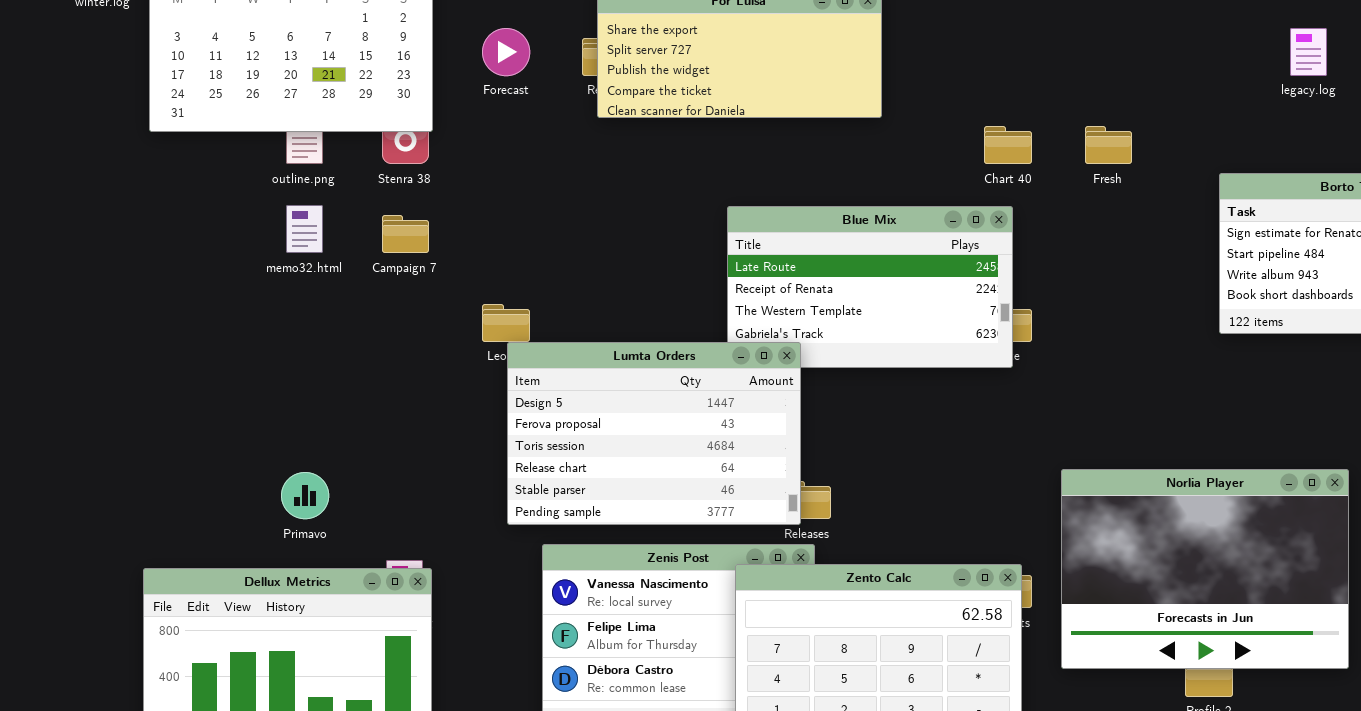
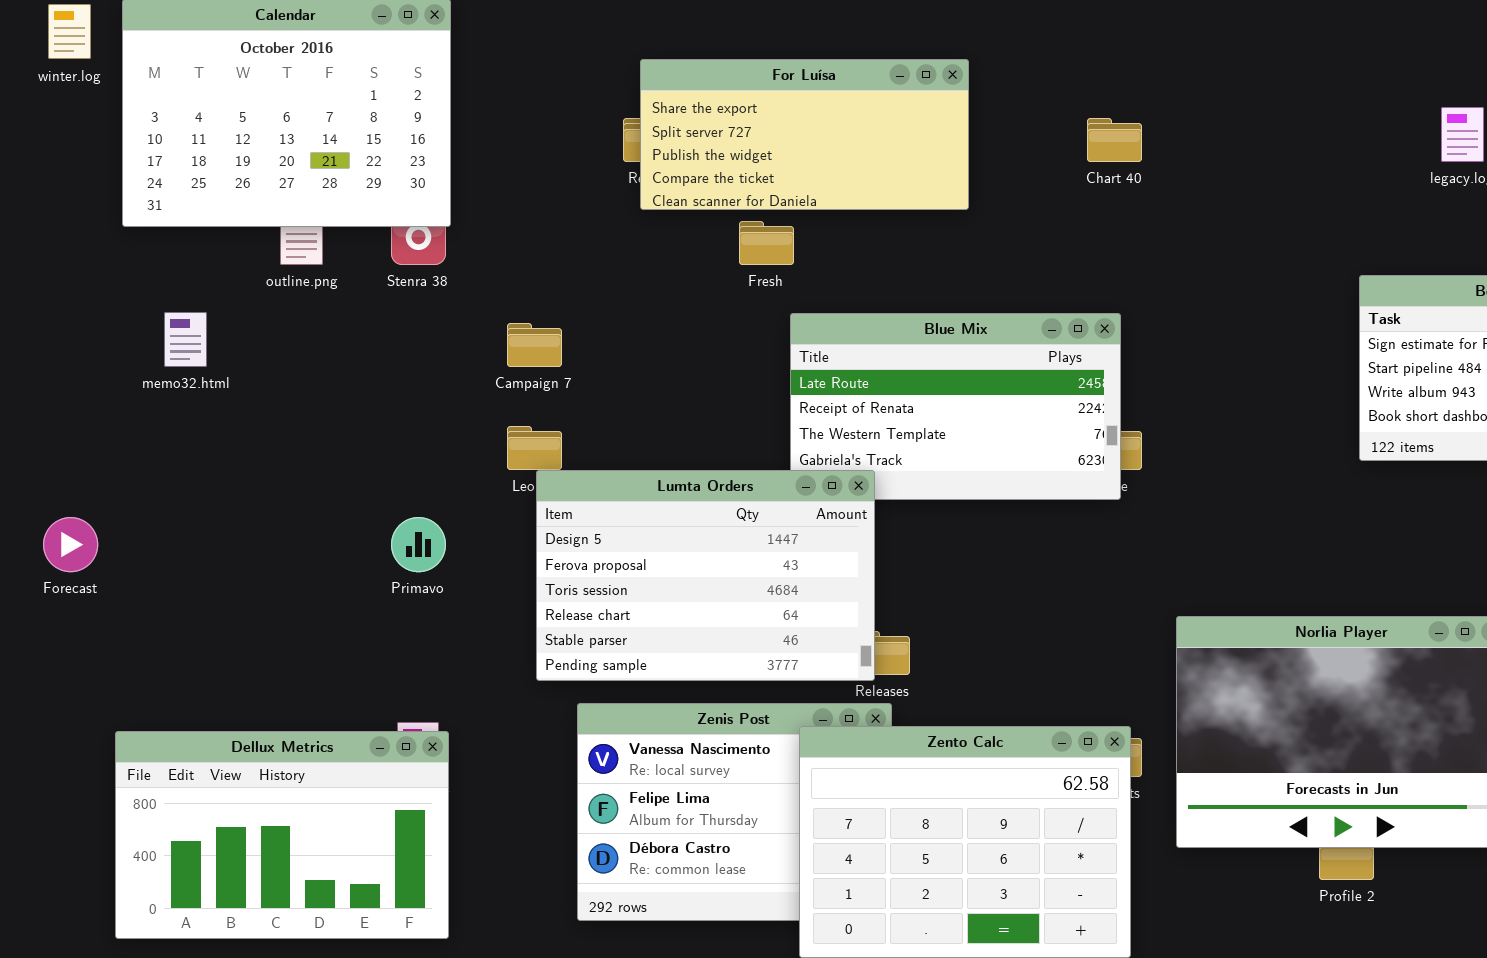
Forecast: [482,28,530,76] -> [43,517,98,572], moved
Chart 40: [984,126,1032,164] -> [1087,118,1142,162], moved
Fresh: [1085,126,1132,164] -> [739,221,794,265], moved
memo32.html: [286,205,323,253] -> [164,312,207,367], moved
Campaign 7: [382,215,429,253] -> [507,323,562,367], moved
Primavo: [281,472,329,519] -> [391,517,446,572], moved

